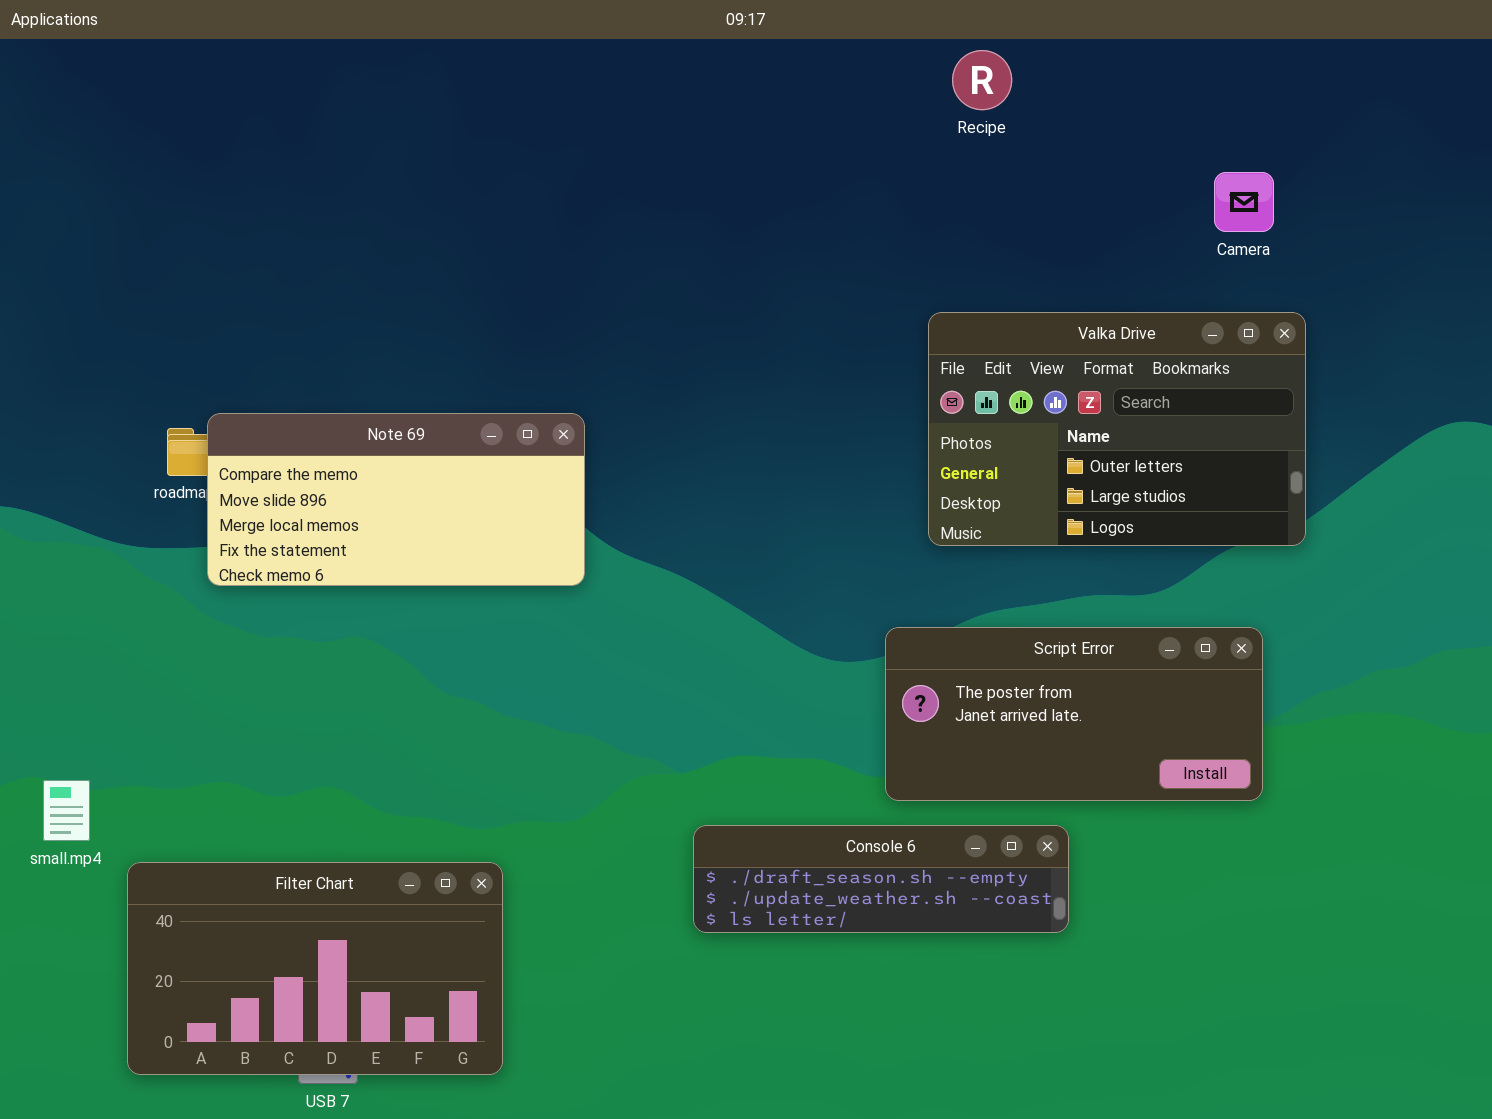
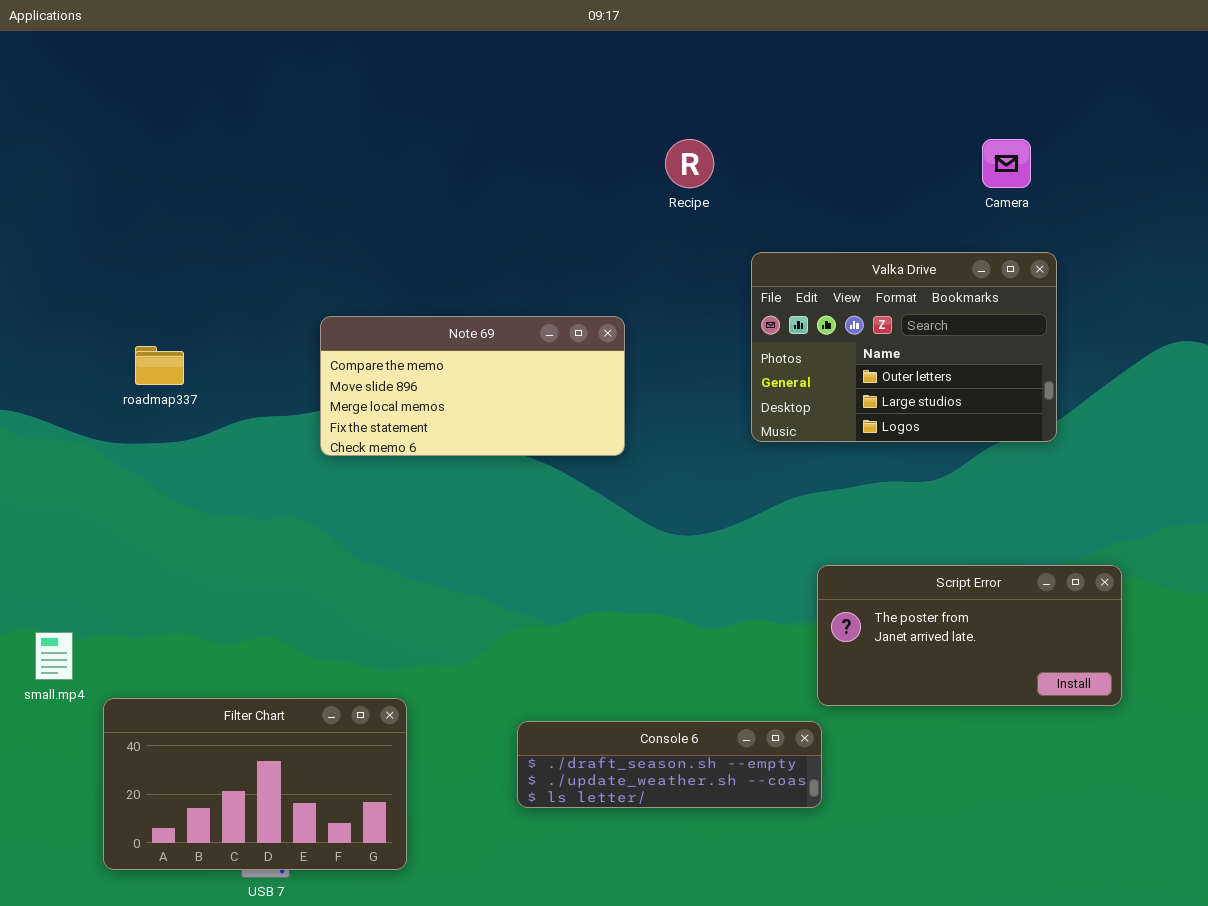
Recipe: [952,50,1012,110] -> [665,139,714,188], moved
Note 69: [207,413,585,586] -> [320,316,625,456], moved
Script Error: [885,627,1263,801] -> [817,565,1122,706], moved
Console 6: [693,825,1069,933] -> [517,721,822,808], moved

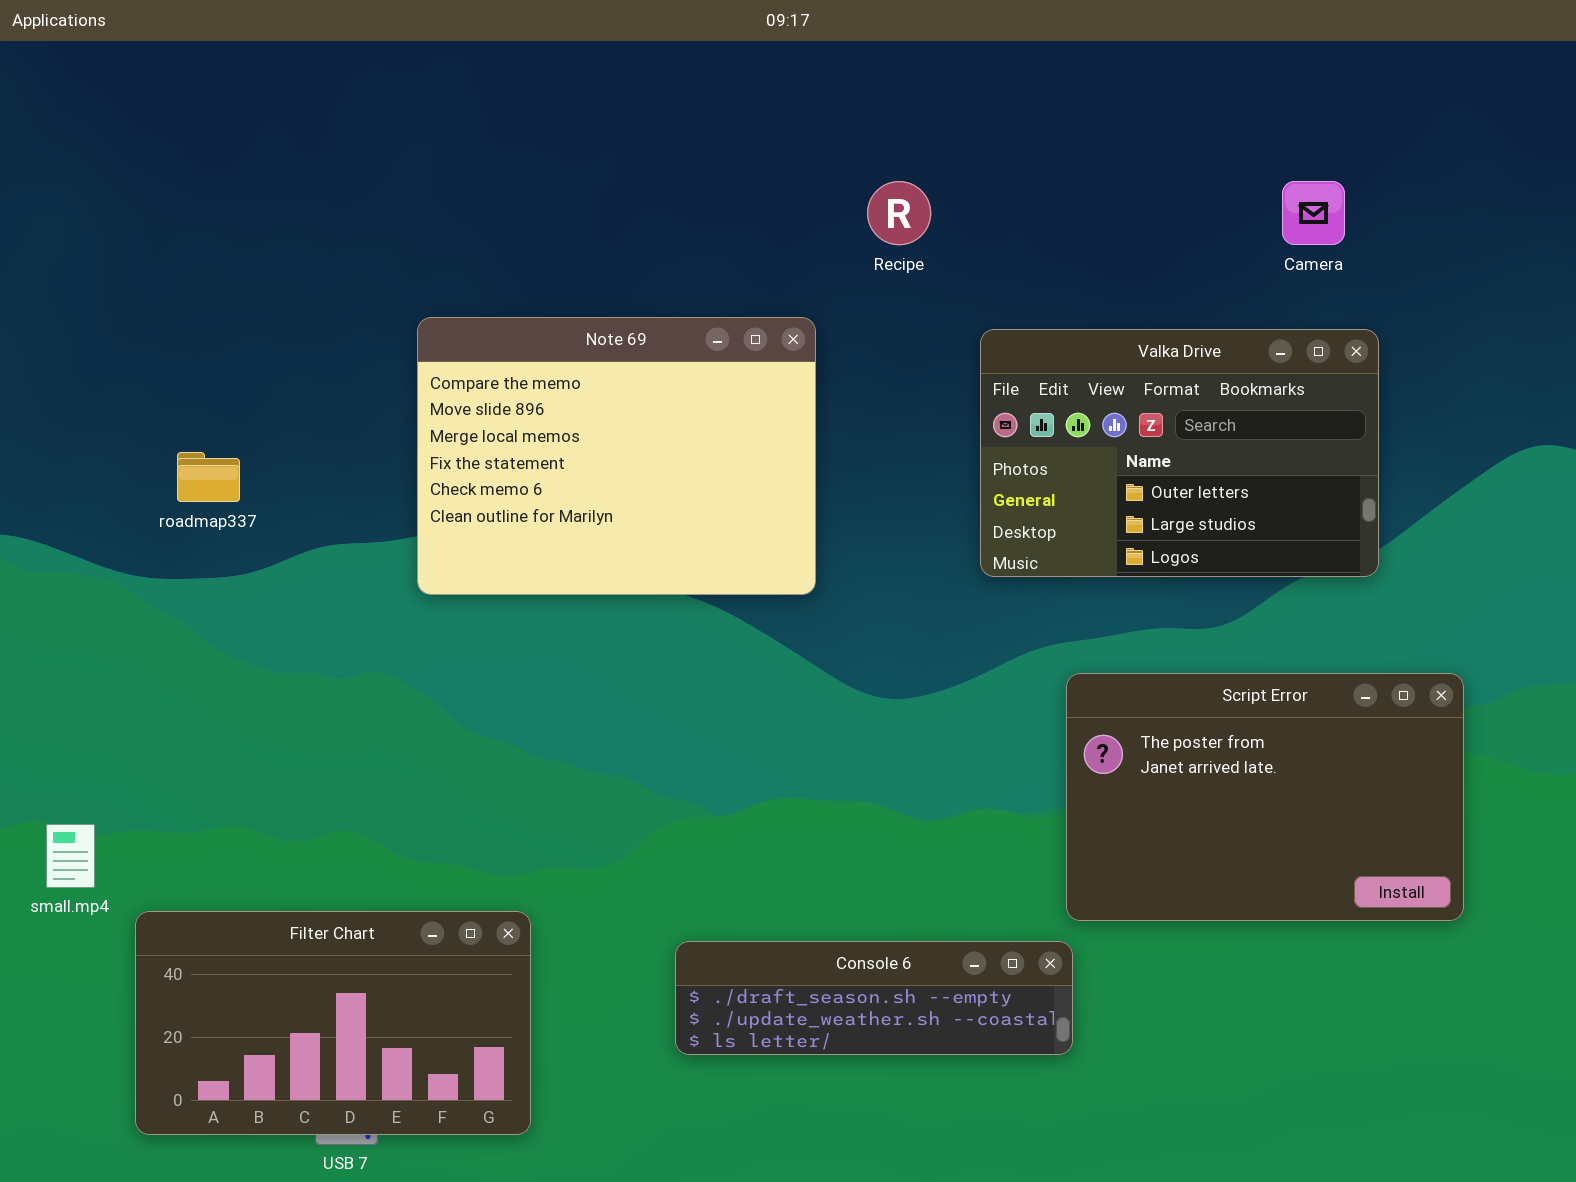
Note 69: [320,316,625,456] -> [417,317,816,595], resized
Script Error: [817,565,1122,706] -> [1066,673,1464,921], resized

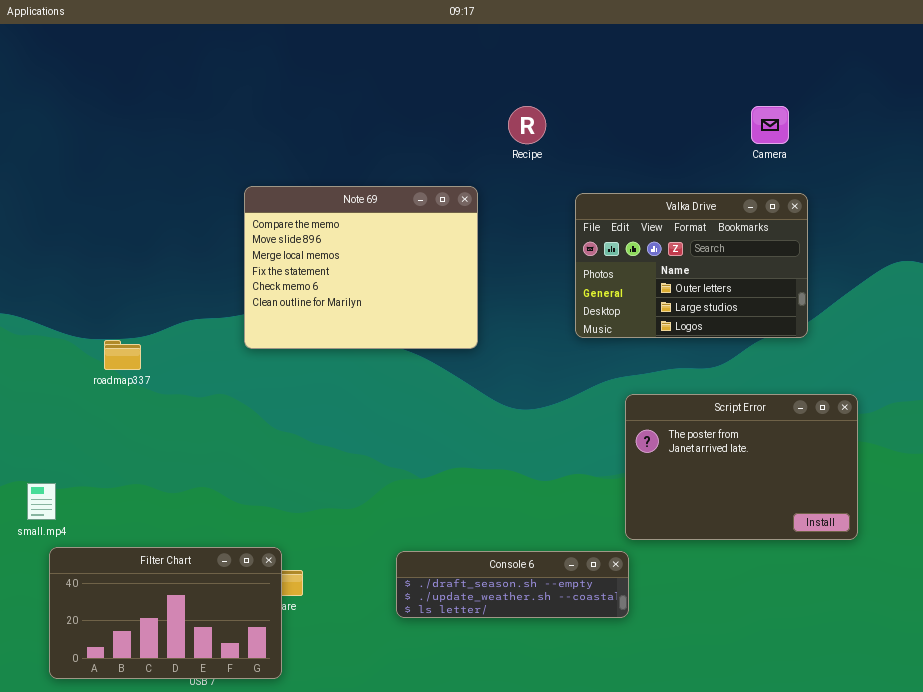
roadmap337: [177,452,240,502] -> [104,340,141,370], moved
Filter Chart: [135,911,531,1135] -> [49,547,282,679], moved

